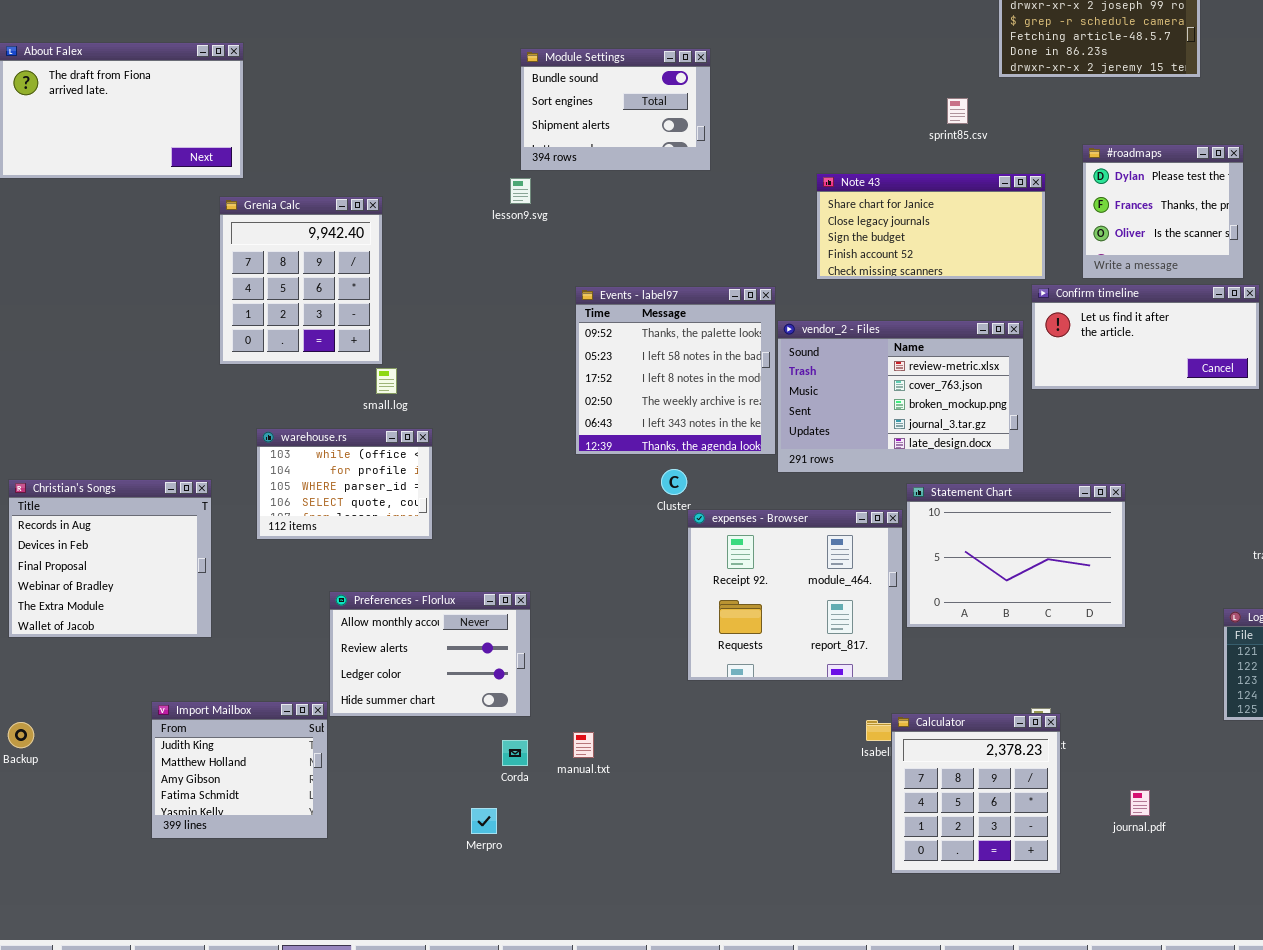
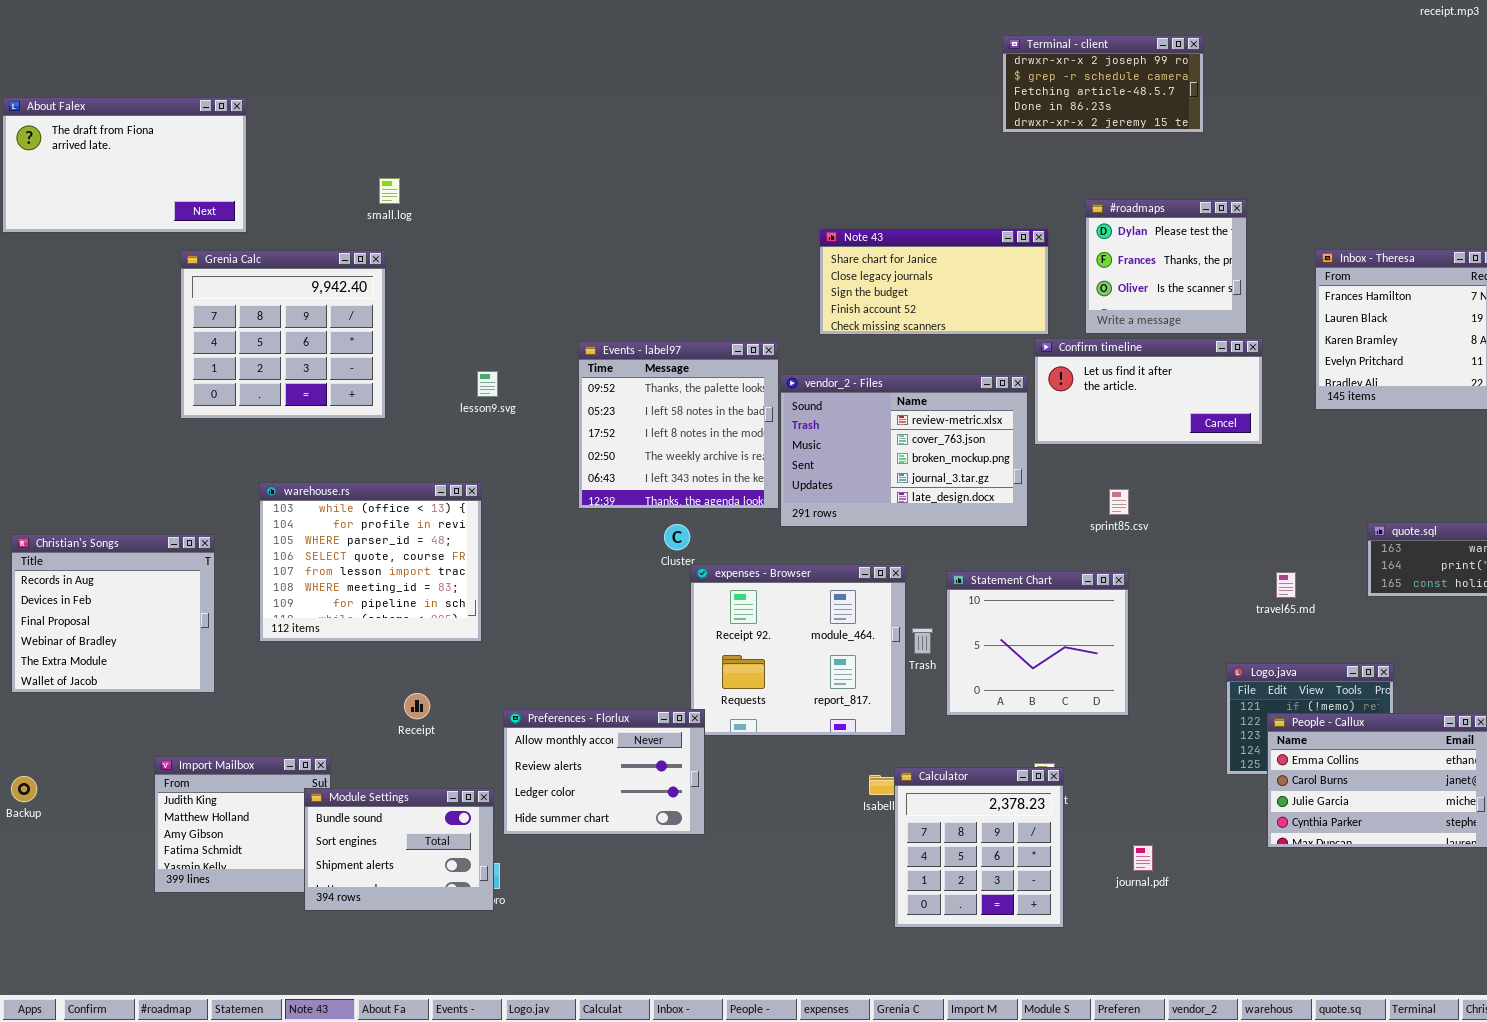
Module Settings: [520,48,711,171] -> [304,788,494,911], moved
sprint85.csv: [947,98,968,124] -> [1109,489,1129,515], moved
lesson9.svg: [510,178,531,204] -> [477,371,498,397], moved
Grenia Calc: [219,196,383,365] -> [180,250,386,419], resized
small.log: [376,368,397,394] -> [379,178,400,204], moved
warehouse.rs: [256,428,433,540] -> [259,482,482,642], resized
Statement Chart: [906,483,1126,628] -> [946,571,1129,716], moved, resized
Preferences - Florlux: [329,591,531,717] -> [503,709,705,835], moved

